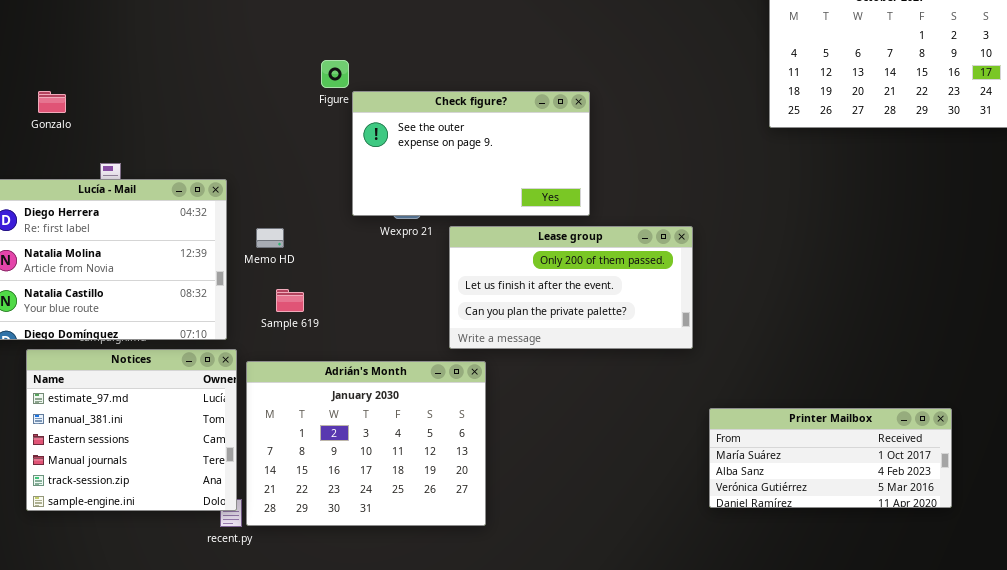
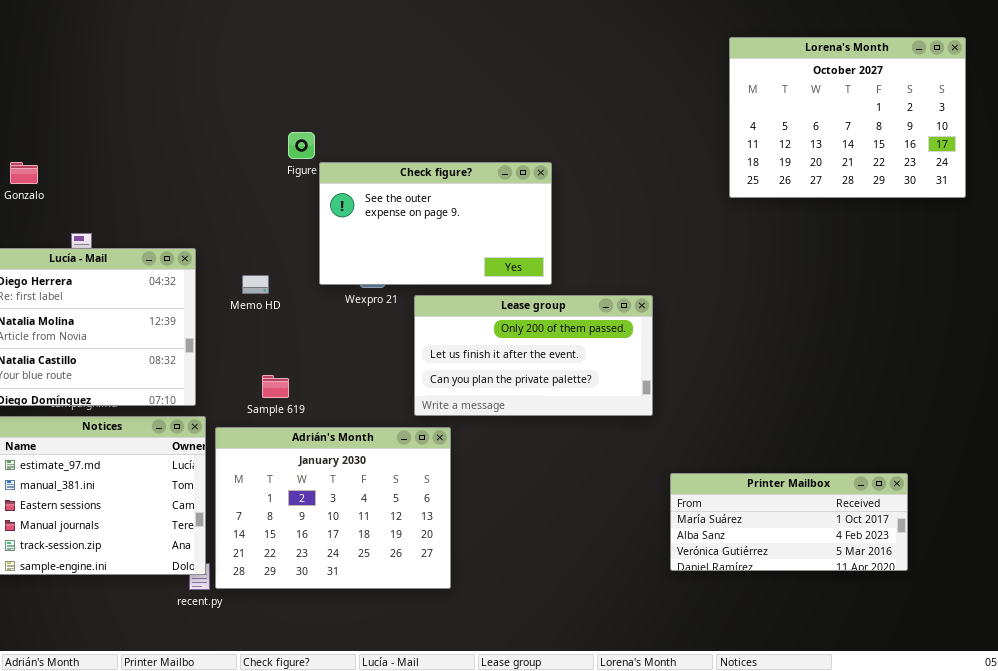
Memo HD: [256,228,284,248] -> [242,275,269,294], moved
Sample 619: [276,289,304,312] -> [262,375,289,398], moved

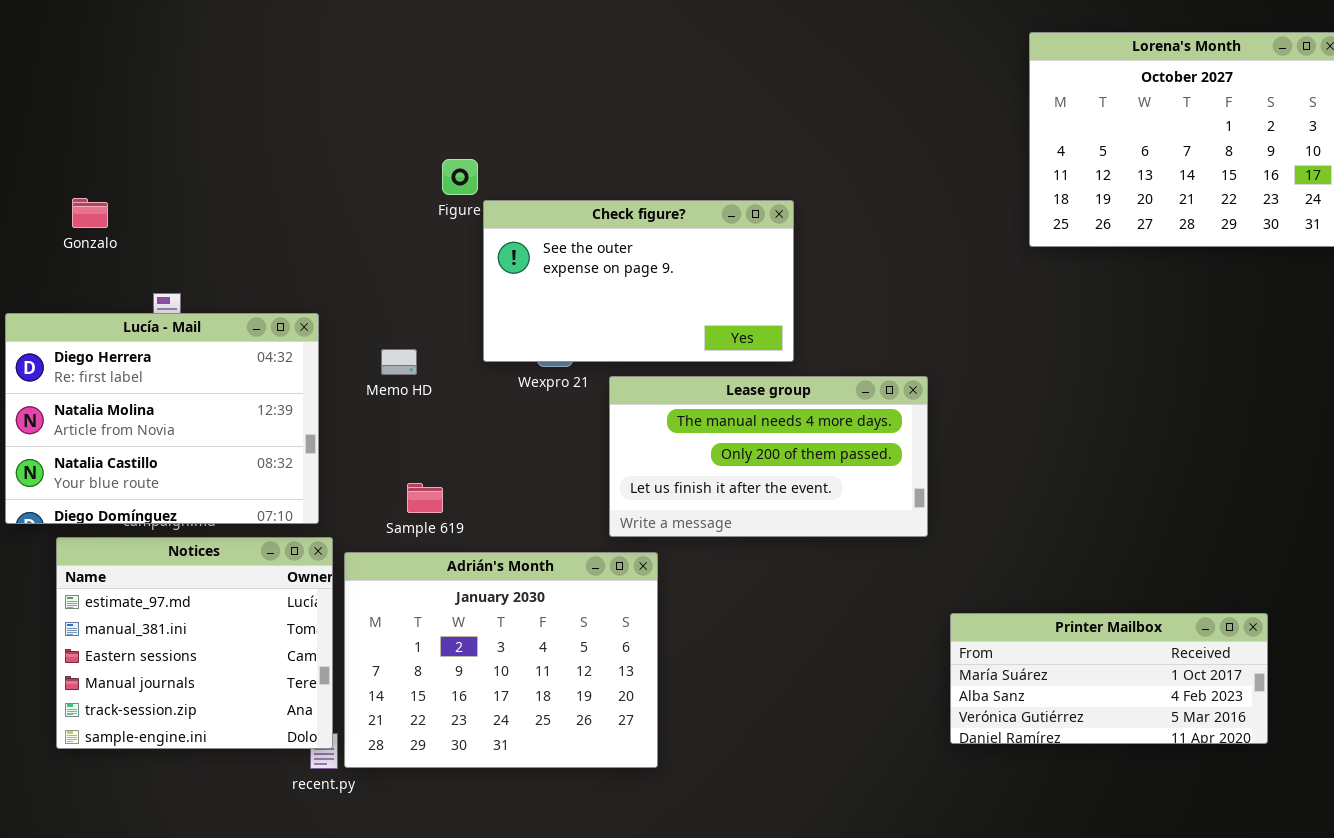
Lease group: [414,295,653,416] -> [609,376,928,537], scrolled up 1 row

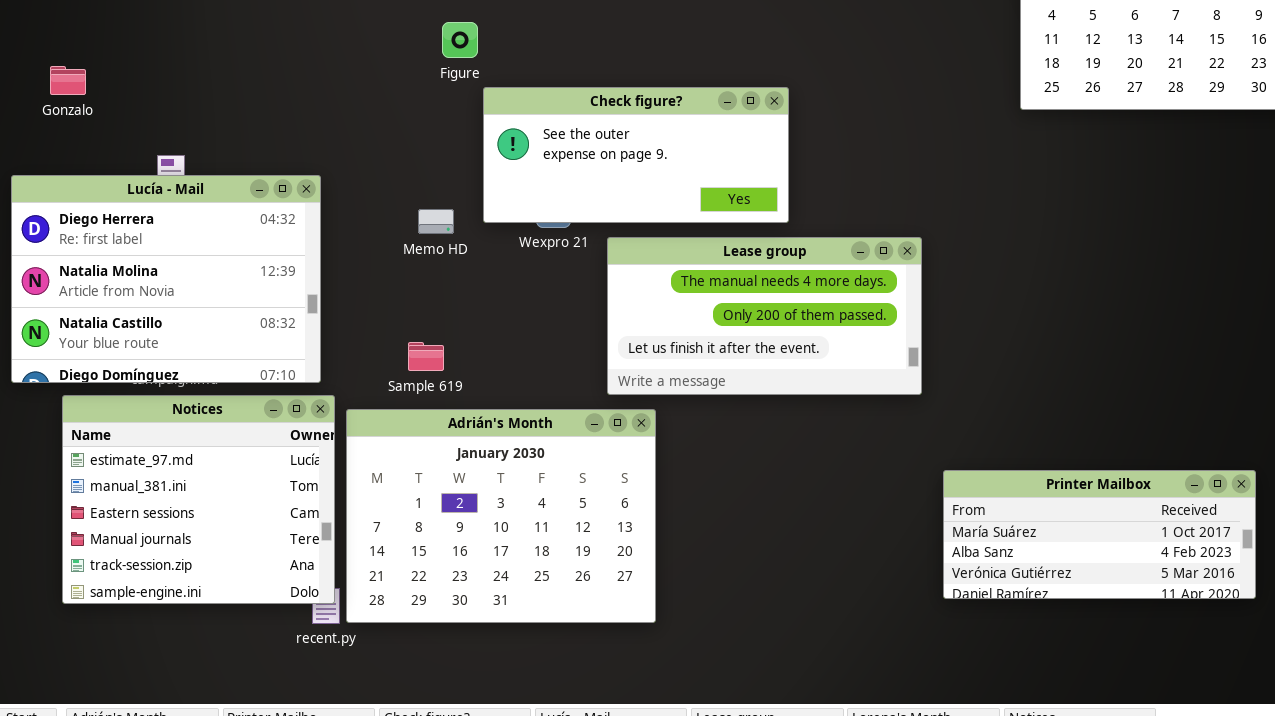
Gonzalo: [72,198,108,228] -> [50,66,86,95], moved
Check figure?: [483,200,794,362] -> [483,87,789,223], resized
Memo HD: [381,349,417,375] -> [418,209,454,234], moved

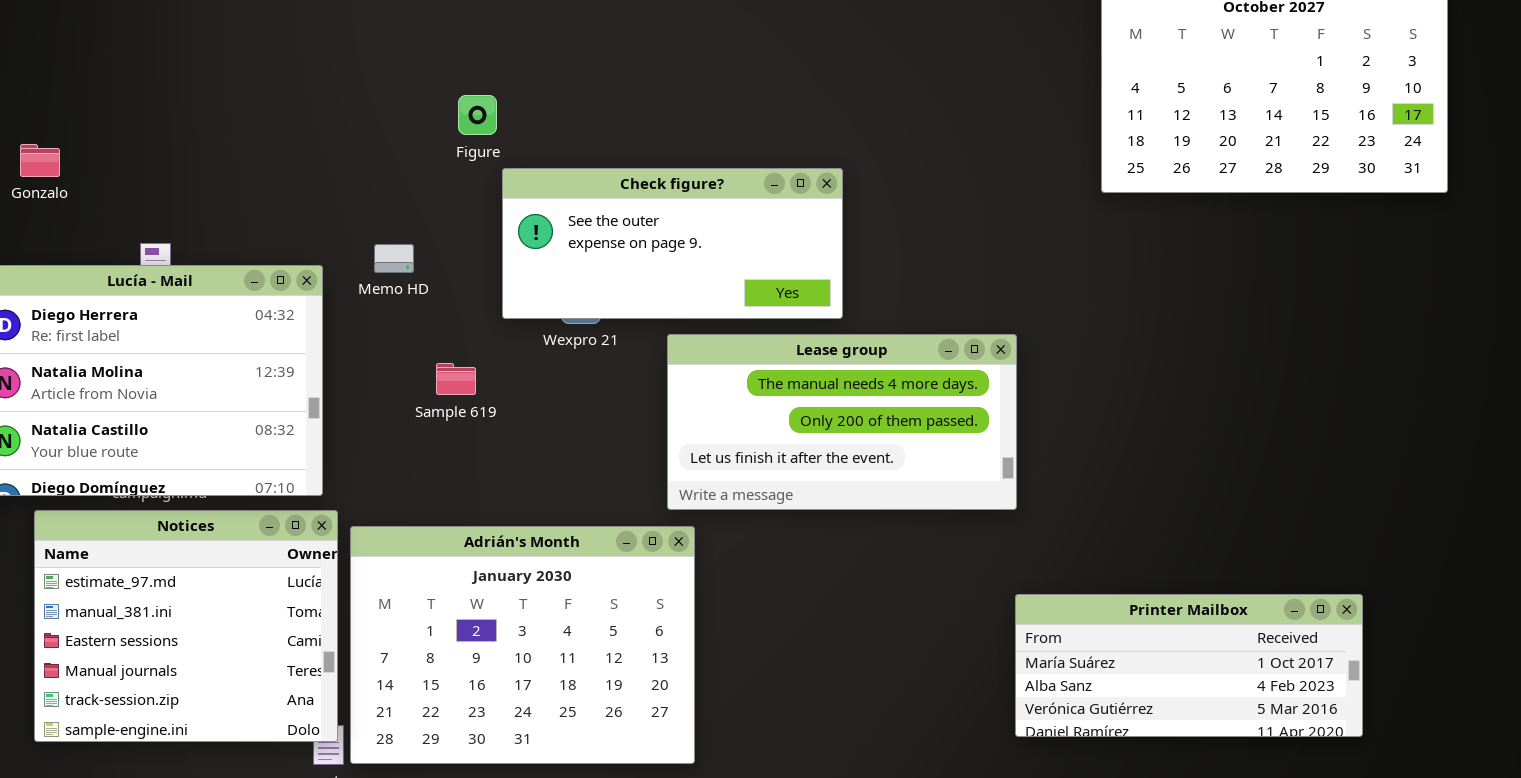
Memo HD: [418,209,454,234] -> [374,244,414,273], moved
Lease group: [607,237,922,395] -> [667,334,1017,510], moved
Sample 619: [408,342,444,371] -> [436,363,476,395], moved

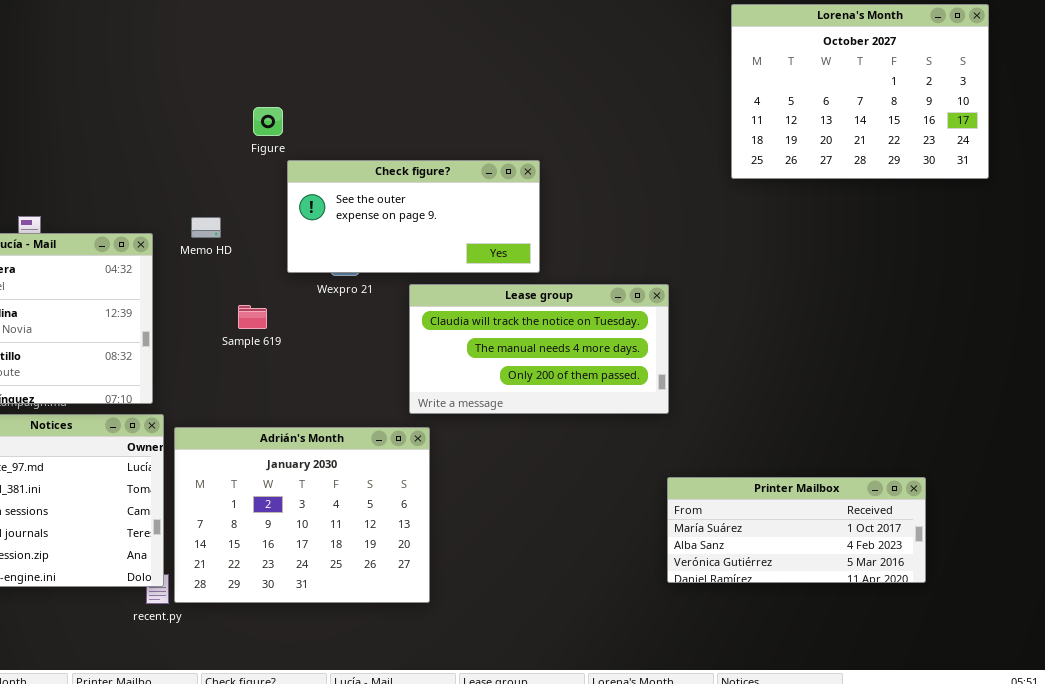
Lease group: [667,334,1017,510] -> [409,284,669,414], scrolled up 1 row

